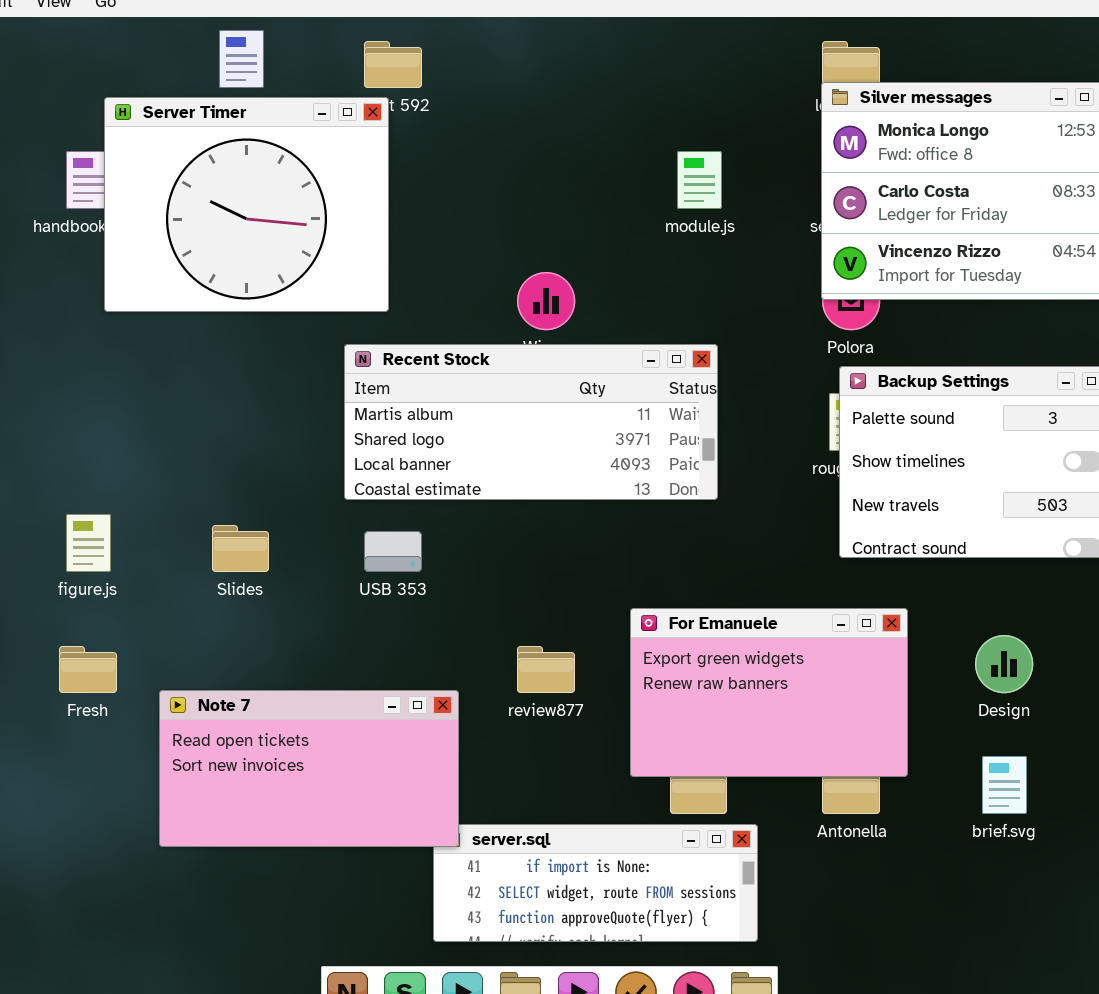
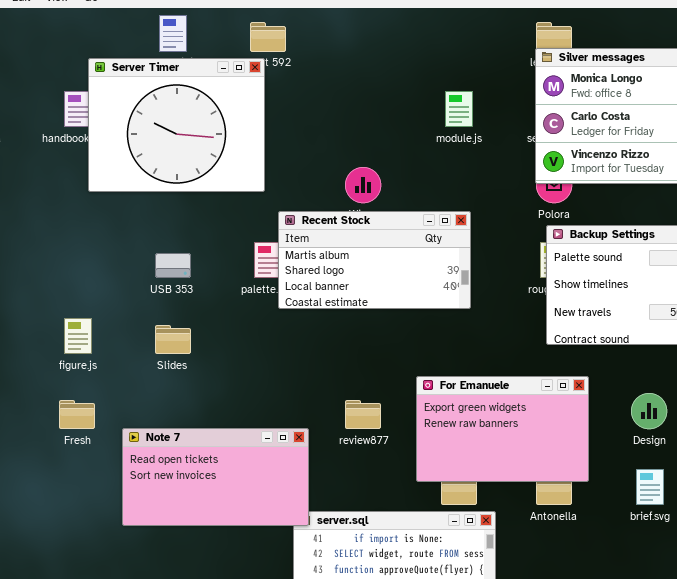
Recent Stock: [344,344,718,500] -> [278,211,471,309], resized
USB 353: [364,531,422,572] -> [155,253,191,278], moved

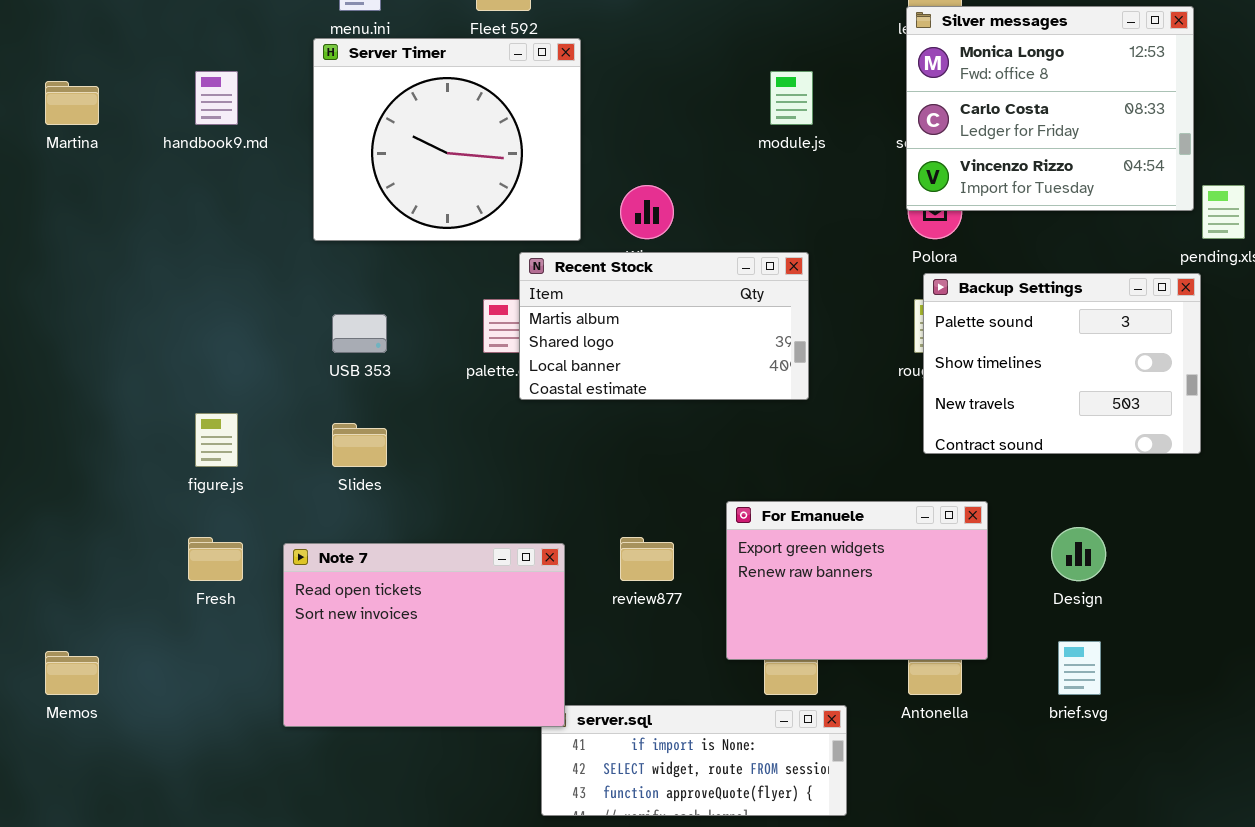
Server Timer: [88,58,265,192] -> [313,38,581,241], moved
Note 7: [122,428,309,526] -> [283,543,565,727], resized

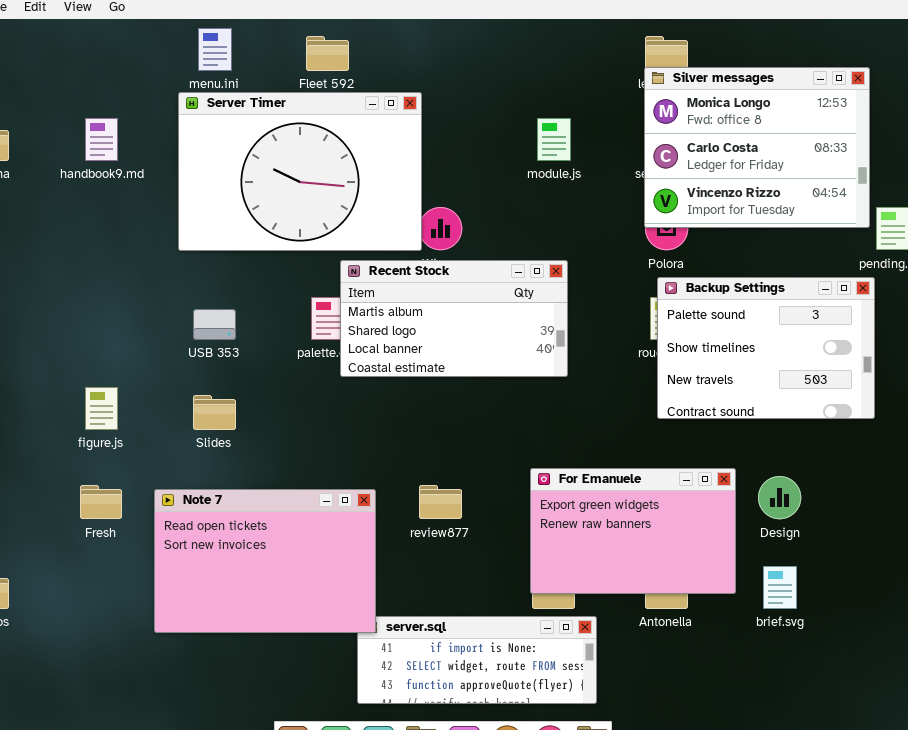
Server Timer: [313,38,581,241] -> [178,92,422,251], resized
For Emanuele: [726,501,988,660] -> [530,468,736,594], moved

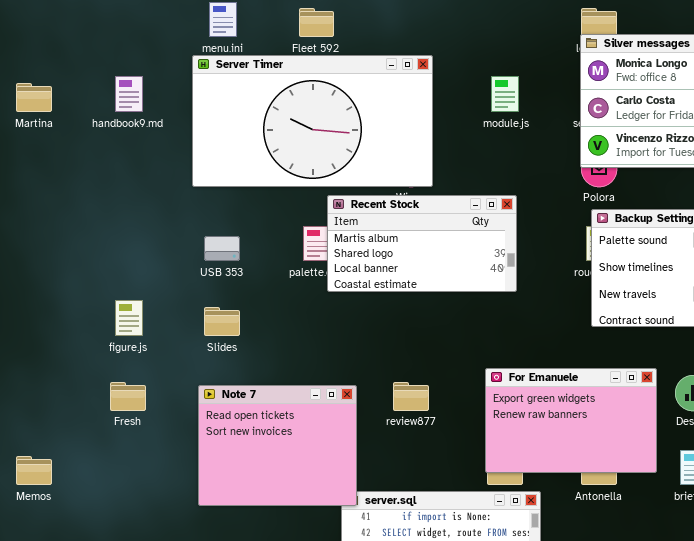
Server Timer: [178,92,422,251] -> [192,55,433,187], resized
Note 7: [154,489,376,633] -> [198,385,357,506], resized

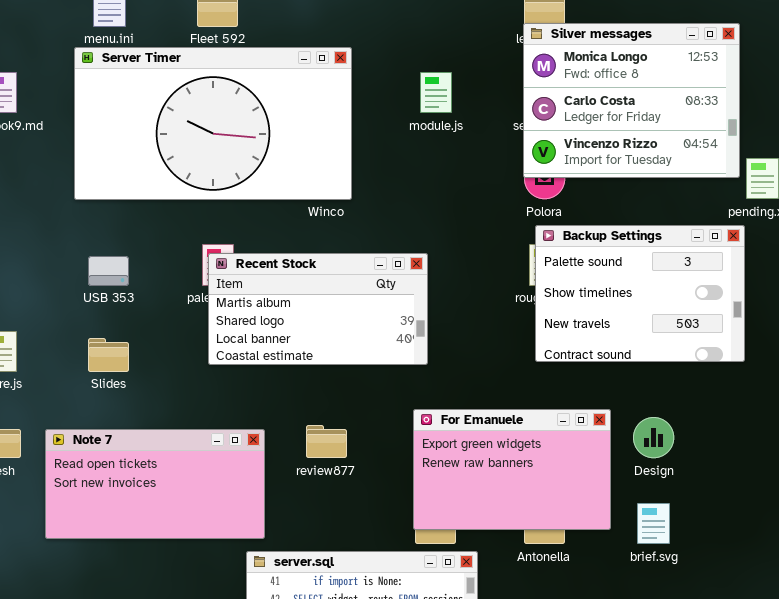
Recent Stock: [327,195,517,292] -> [208,253,428,365], moved
Note 7: [198,385,357,506] -> [45,429,265,539], resized

